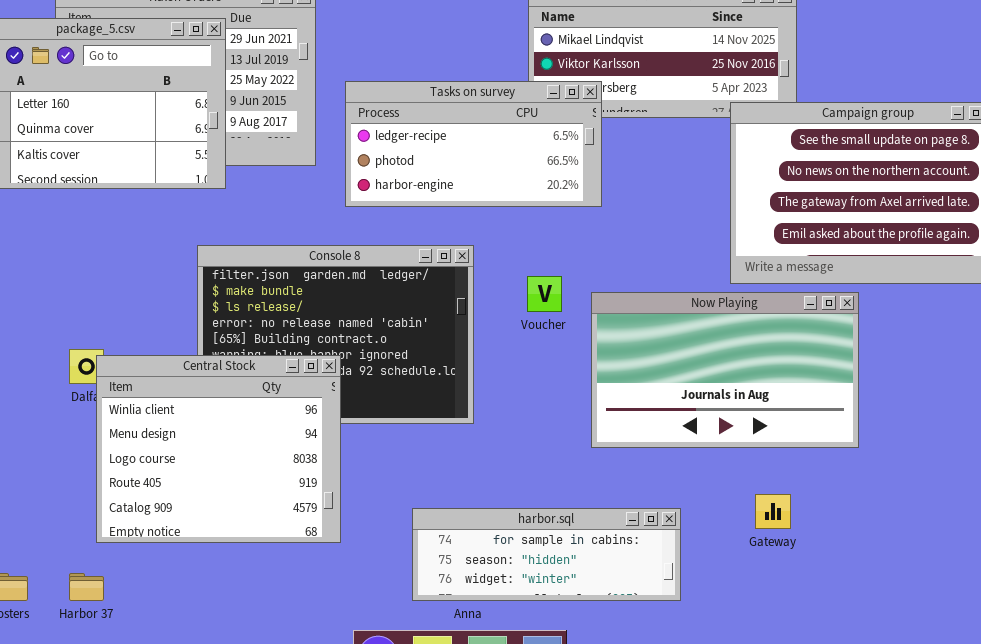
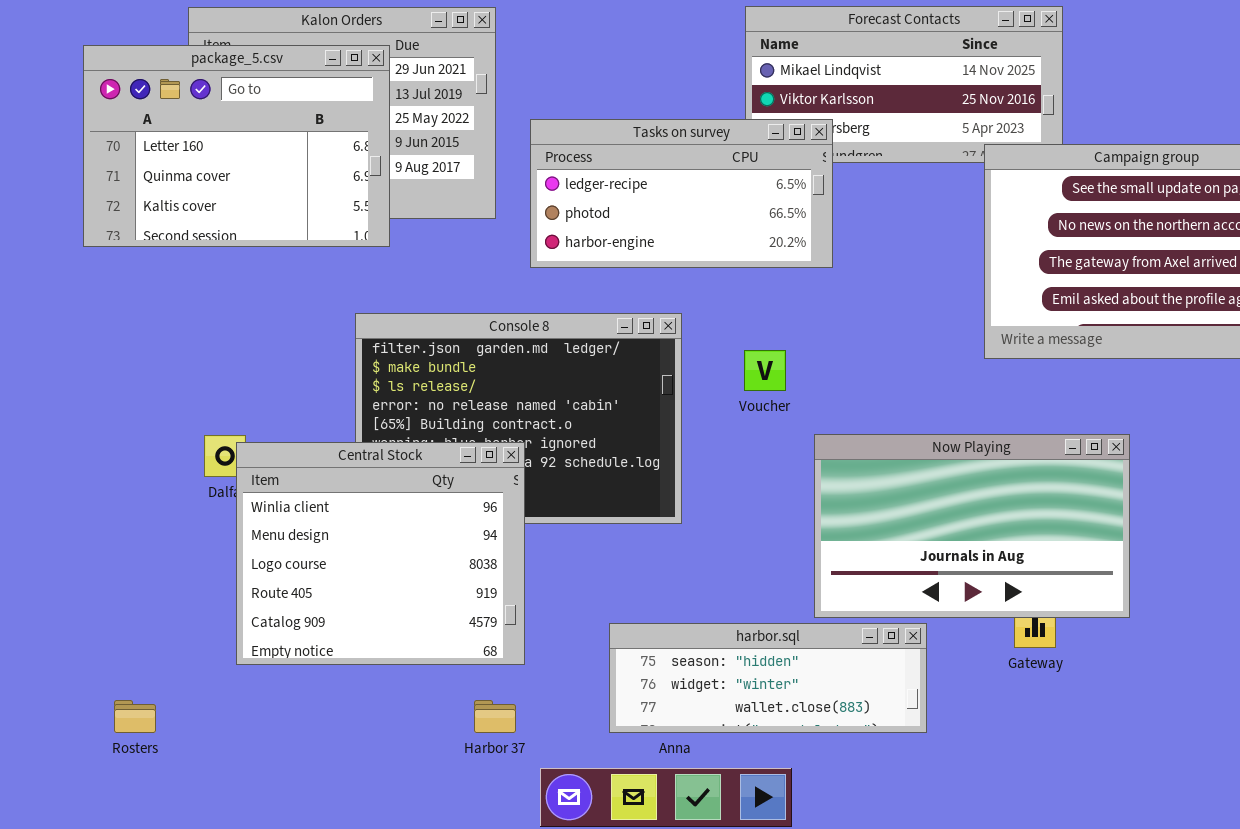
Now Playing: [591,292,859,448] -> [814,434,1130,618], moved
harbor.sql: [412,508,681,601] -> [609,623,927,733], scrolled down 1 row
Harbor 37: [69,573,104,601] -> [474,700,516,733], moved

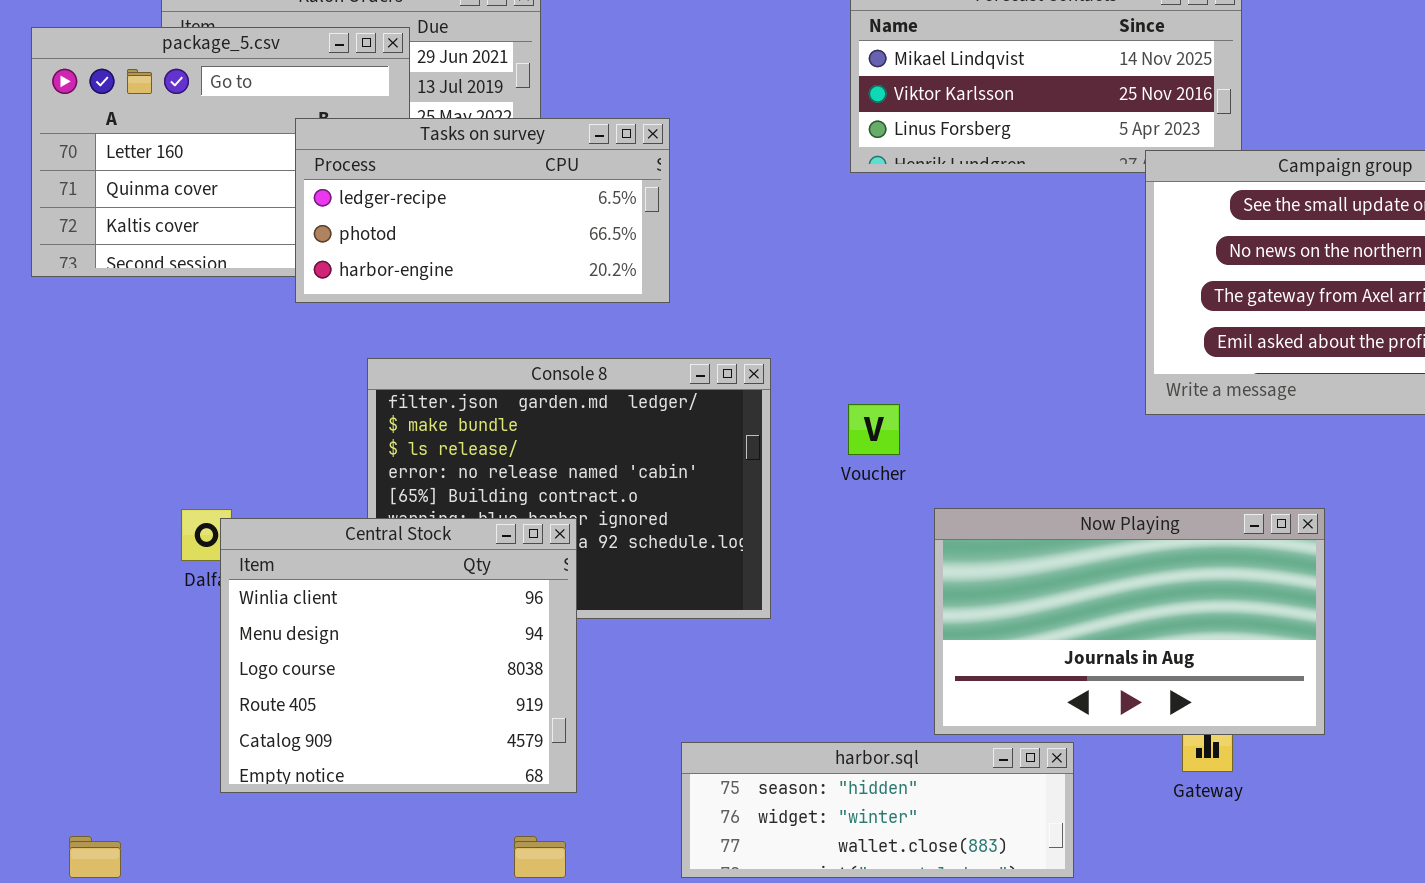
Tasks on survey: [530,119,833,268] -> [295,118,670,303], moved

